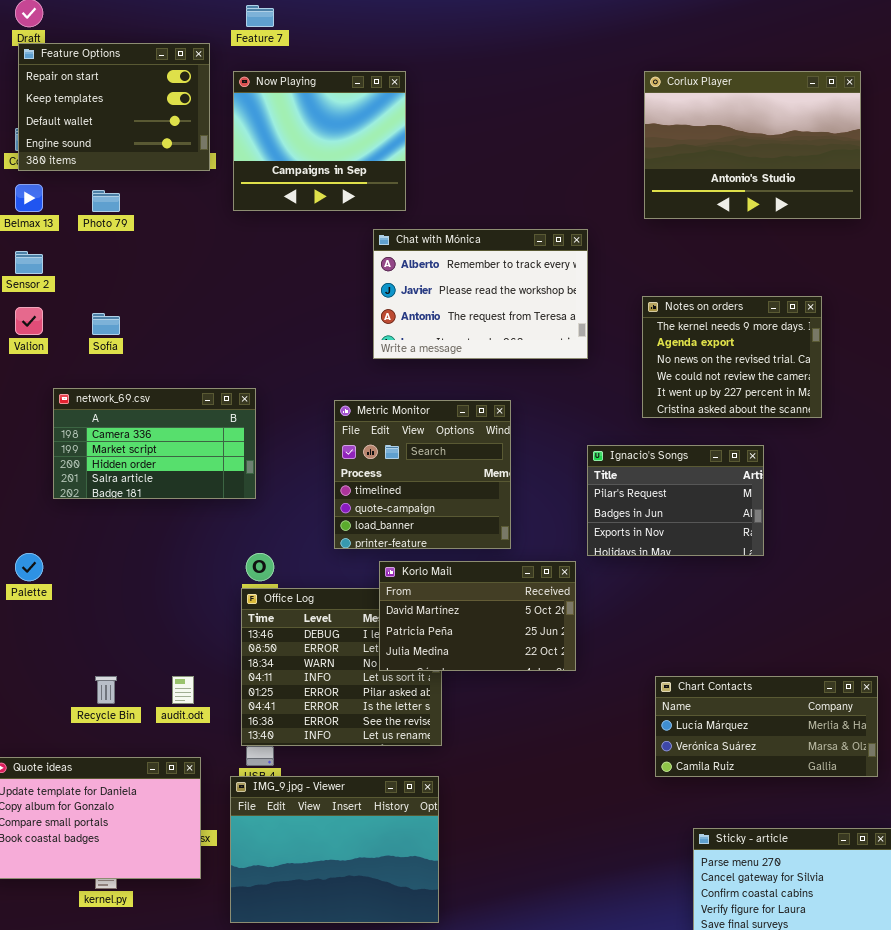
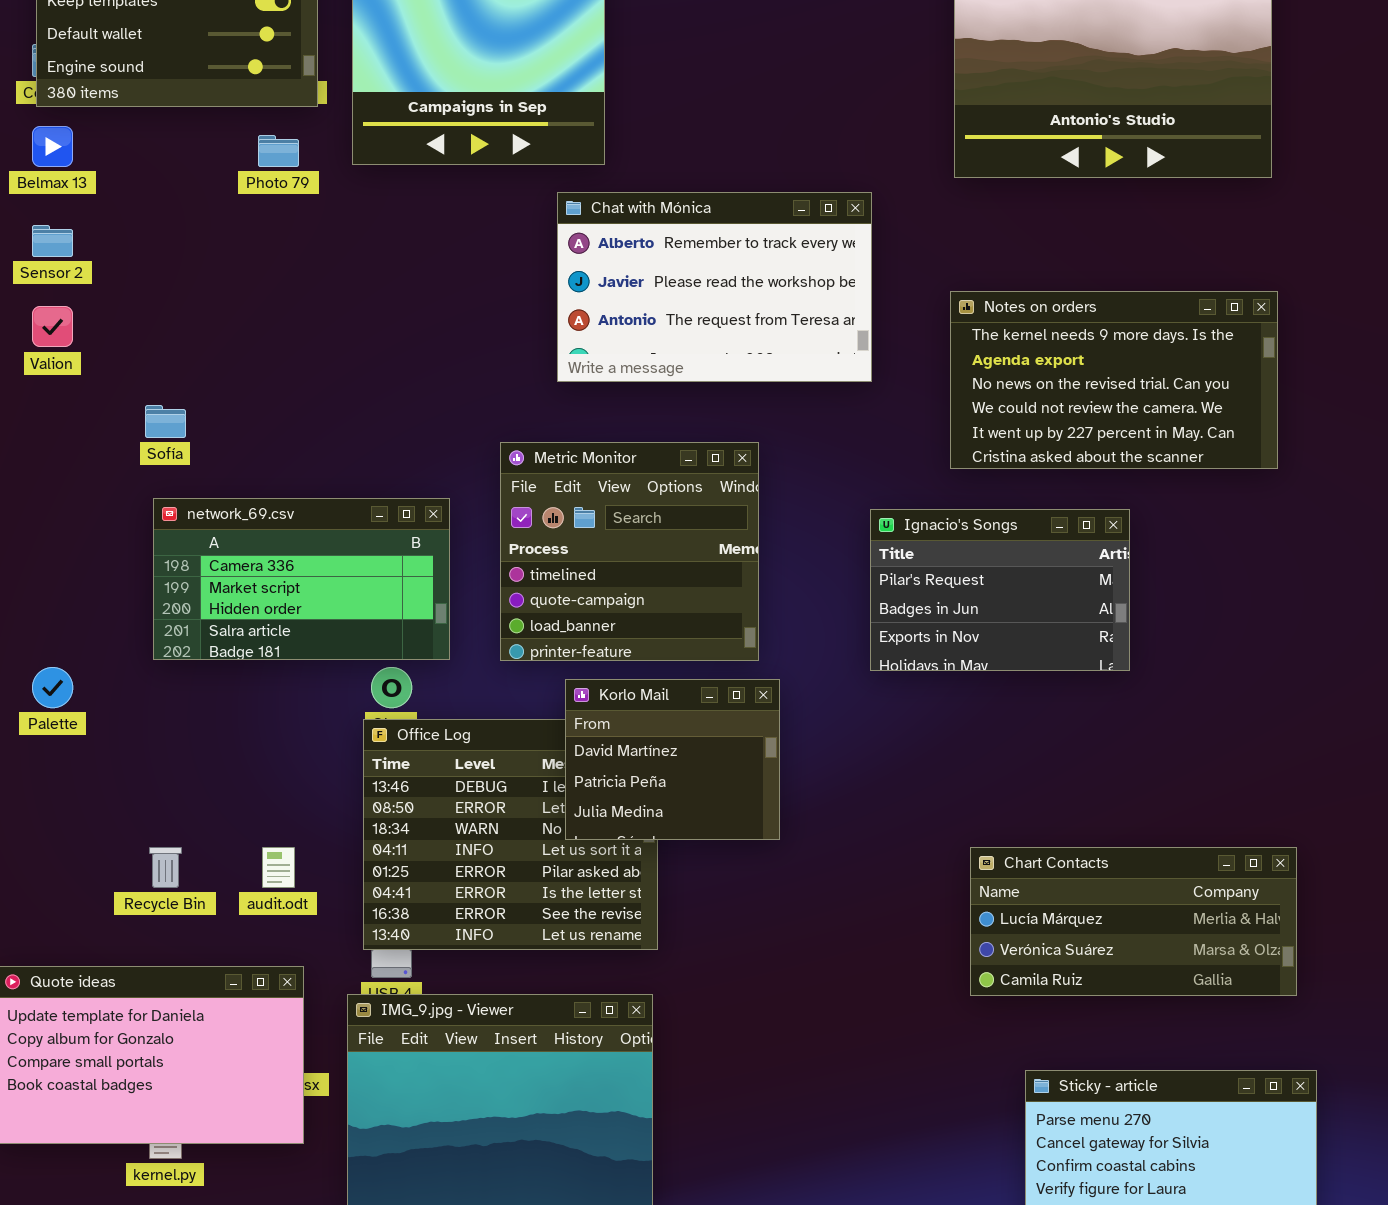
Photo 79: [92,190,120,212] -> [258,135,299,167], moved
Notes on orders: [642,296,822,418] -> [950,291,1278,469], resized
Sofía: [92,313,120,335] -> [145,405,186,438], moved
network_69.csv: [53,388,256,499] -> [153,498,450,660], moved
Korlo Mail: [379,561,576,671] -> [565,679,780,840], resized

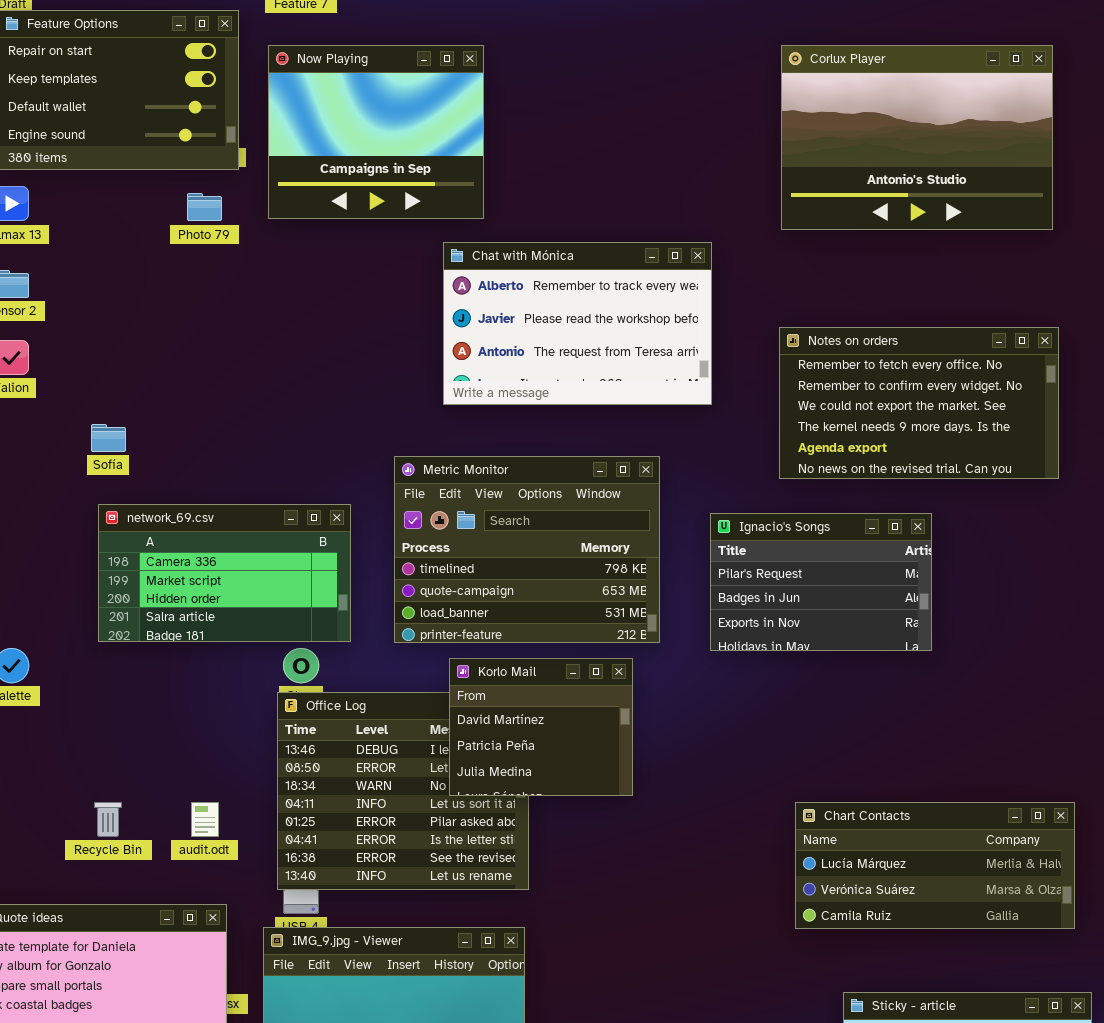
Notes on orders: [950,291,1278,469] -> [779,327,1059,479], scrolled up 3 rows
Metric Monitor: [500,442,759,661] -> [394,456,660,643], resized

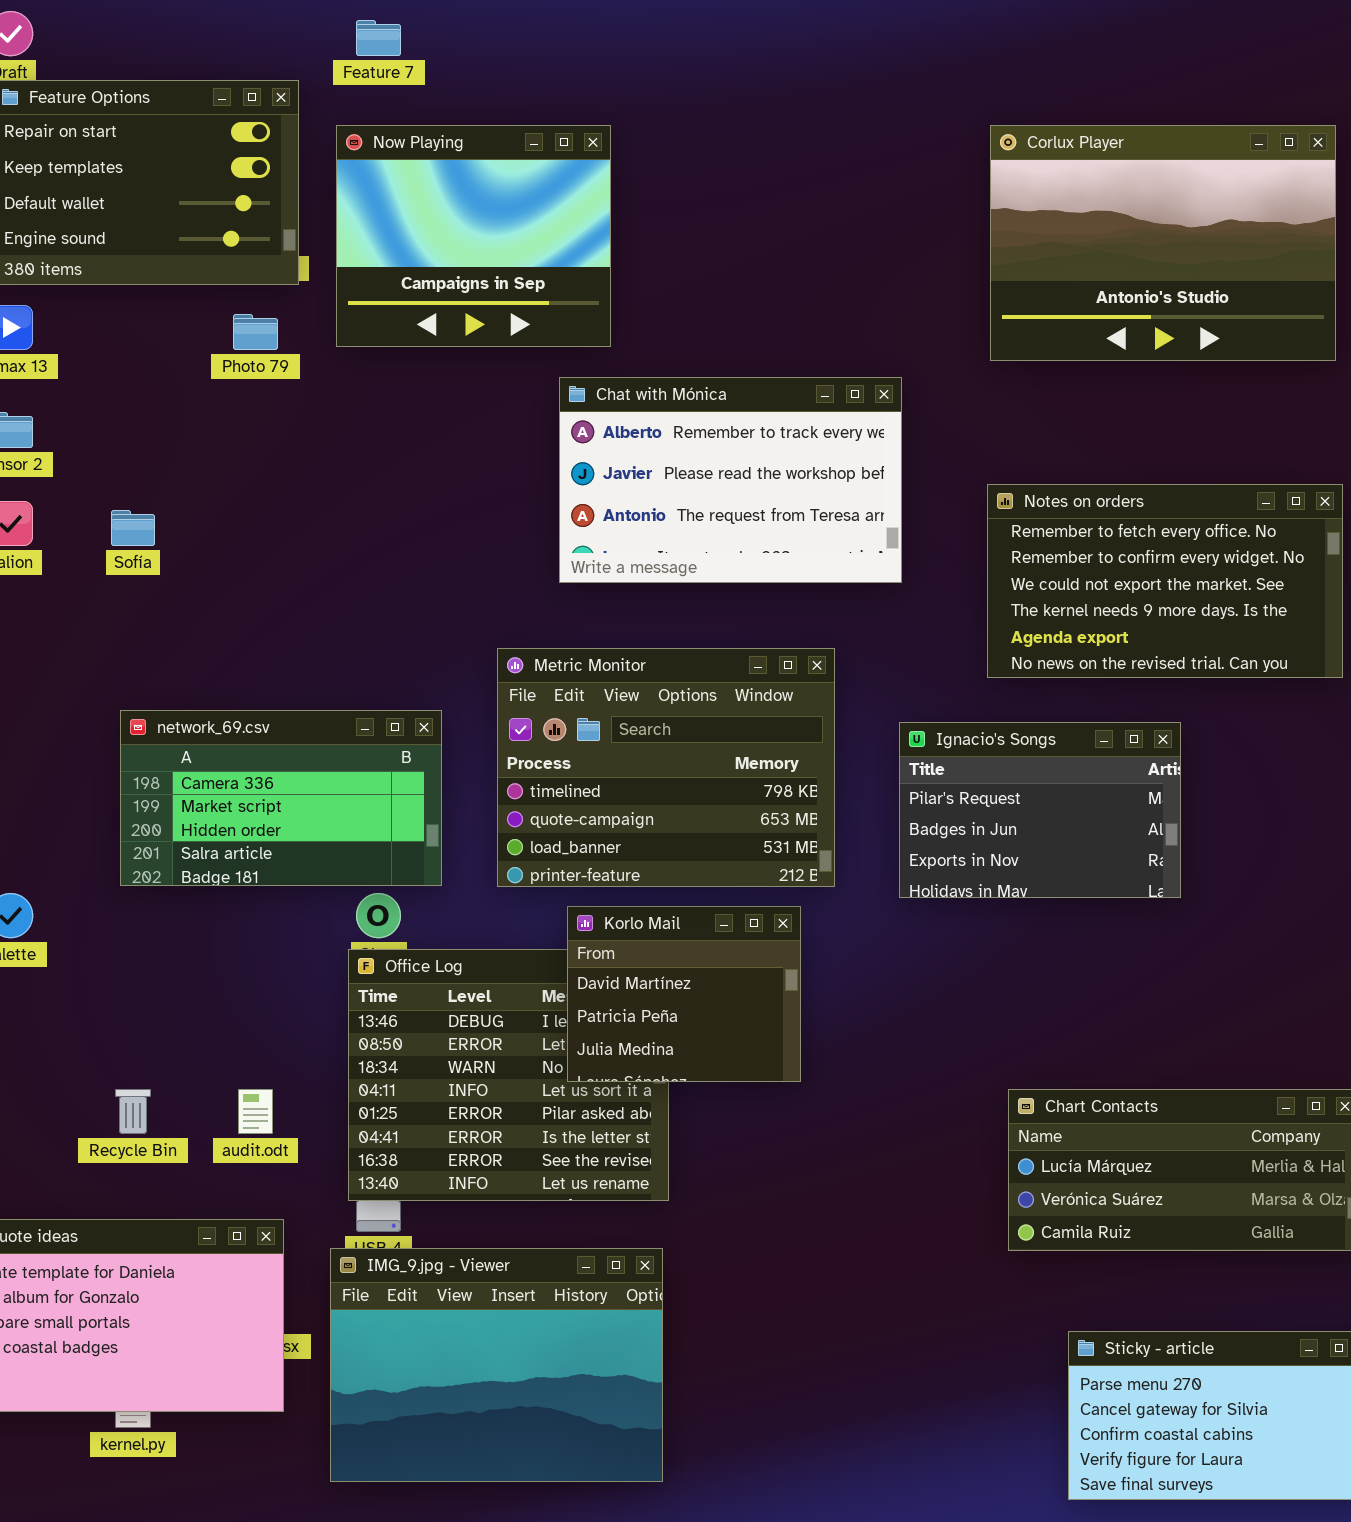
Sofía: [91,424,126,452] -> [111,510,155,546], moved

